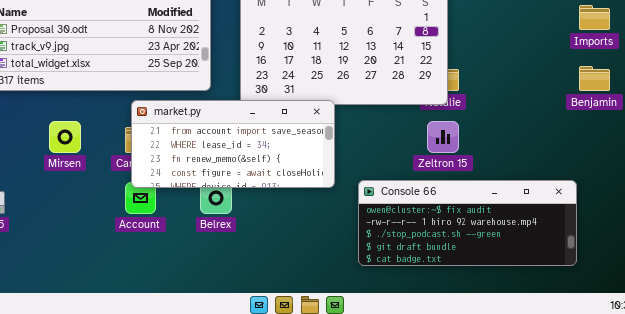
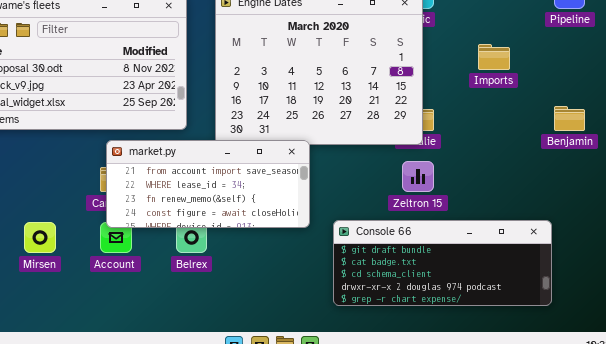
Imports: [579,5,610,30] -> [478,44,510,70], moved
Mirsen: [49,121,81,153] -> [24,222,56,253], moved
Console 66: [358,180,577,266] -> [333,220,552,306], scrolled down 3 rows

